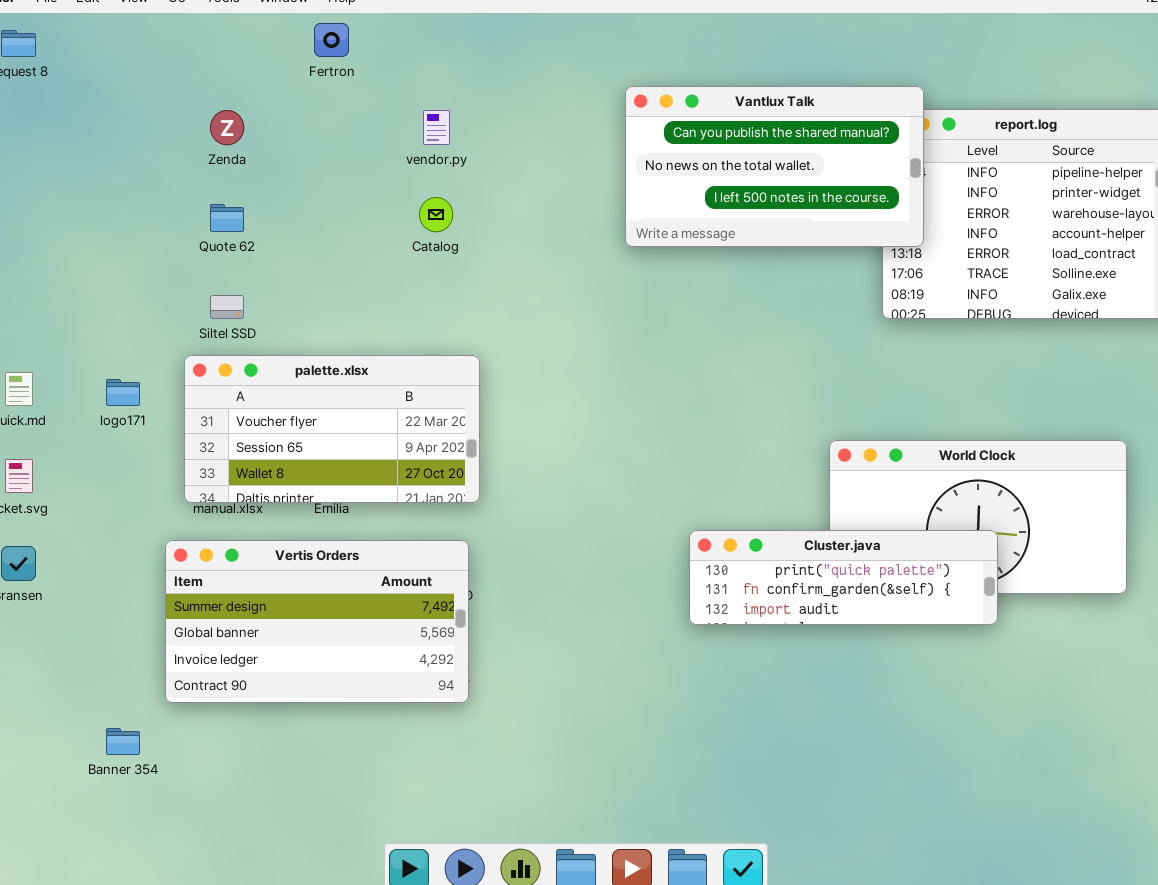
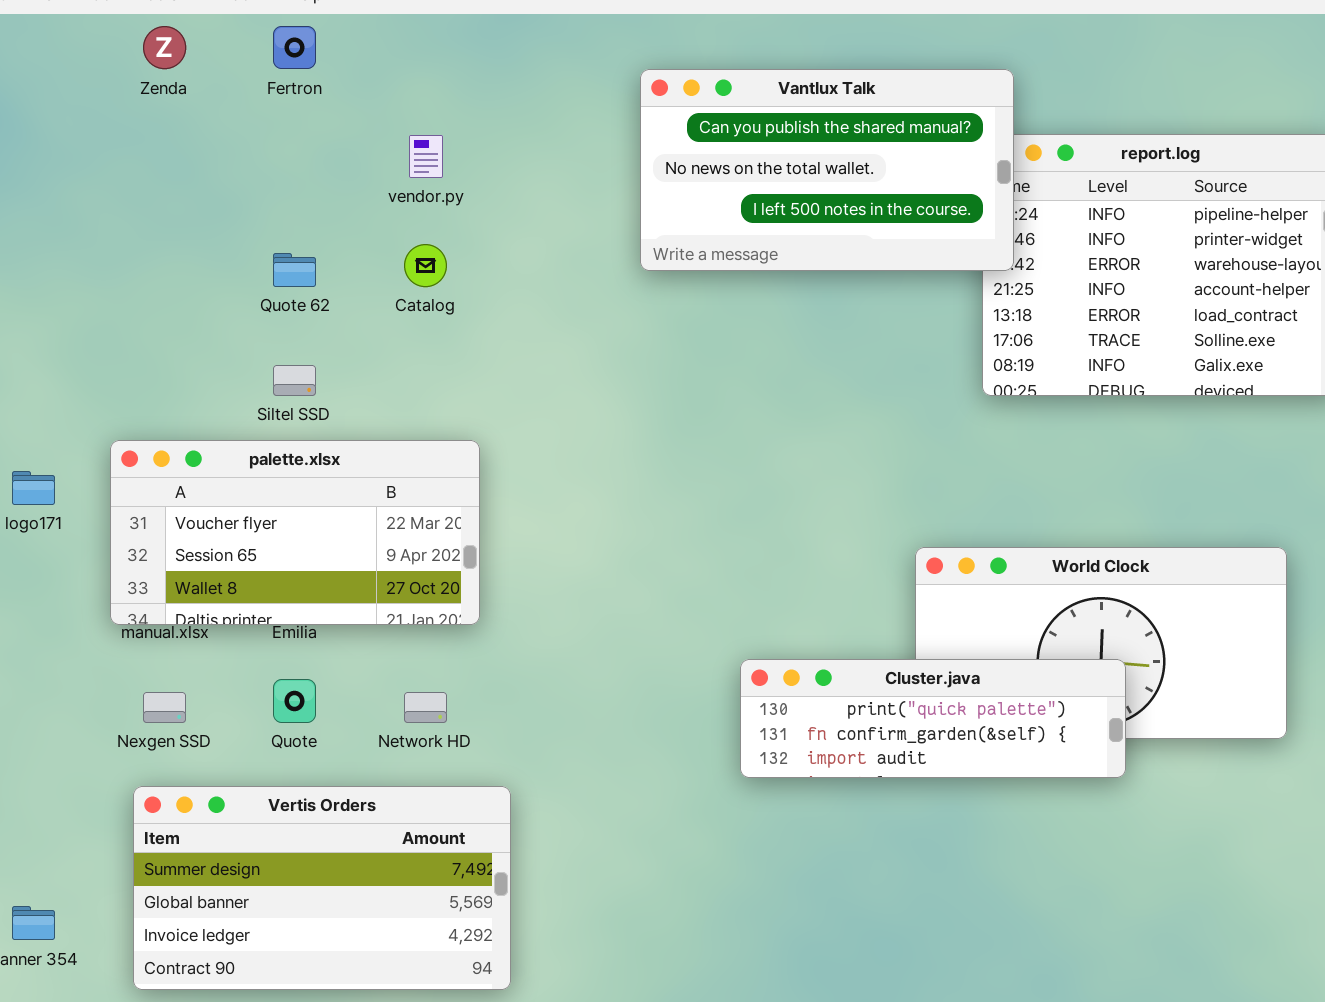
Vantlux Talk: [625,86,924,247] -> [640,69,1014,271], moved
Zenda: [210,110,244,145] -> [143,26,186,69], moved
Quote 62: [210,204,244,232] -> [273,253,316,287], moved
Siltel SSD: [210,295,244,319] -> [273,365,316,396], moved
Vertis Orders: [165,540,469,703] -> [133,786,511,990], moved

